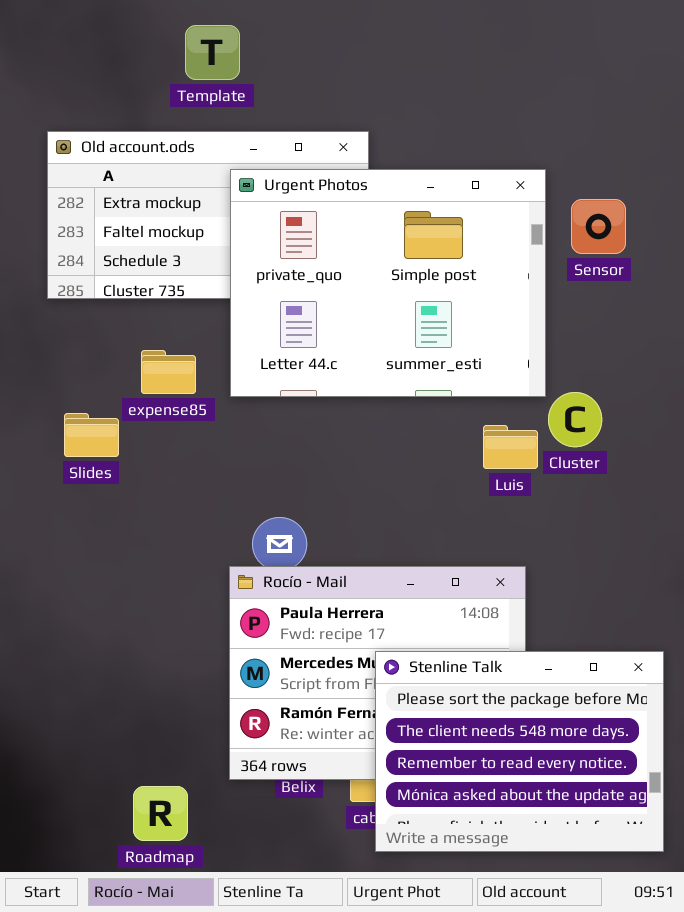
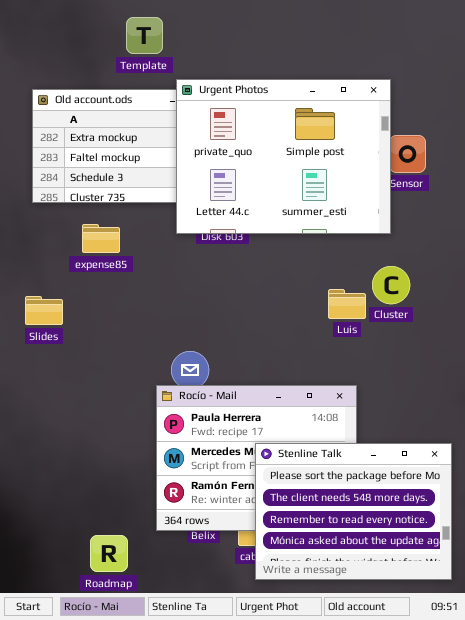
Urgent Photos: [230,169,546,397] -> [176,79,391,234], moved
expense85: [141,350,196,394] -> [82,224,120,253], moved
Slides: [64,413,119,457] -> [25,296,63,325], moved

